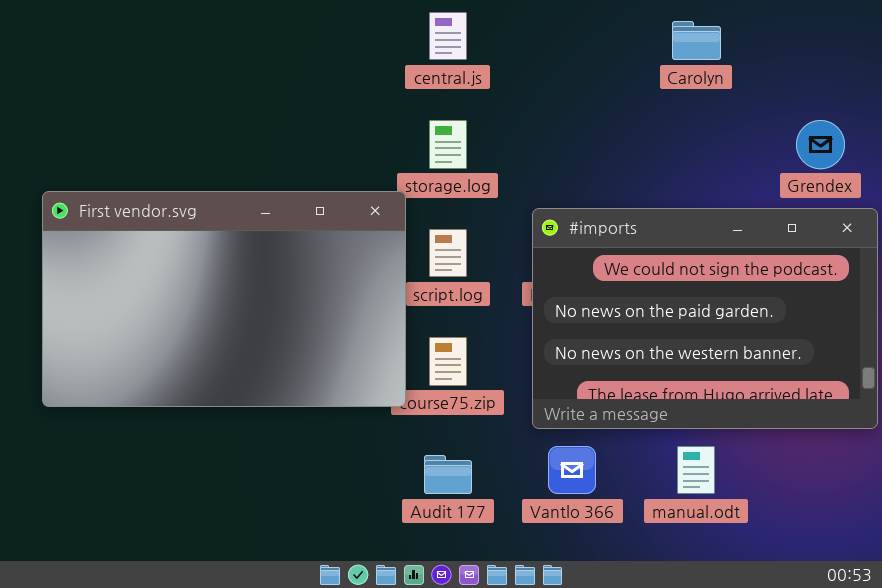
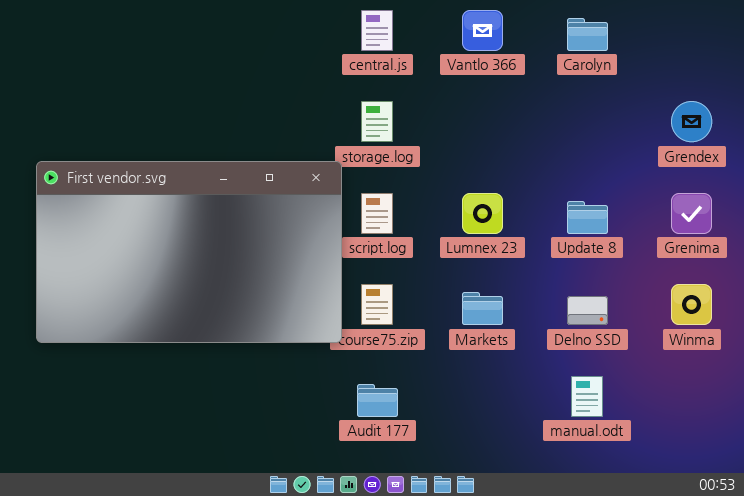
#imports: [532,208,878,429] -> none, closed
Vantlo 366: [548,446,596,494] -> [462,10,503,51], moved

